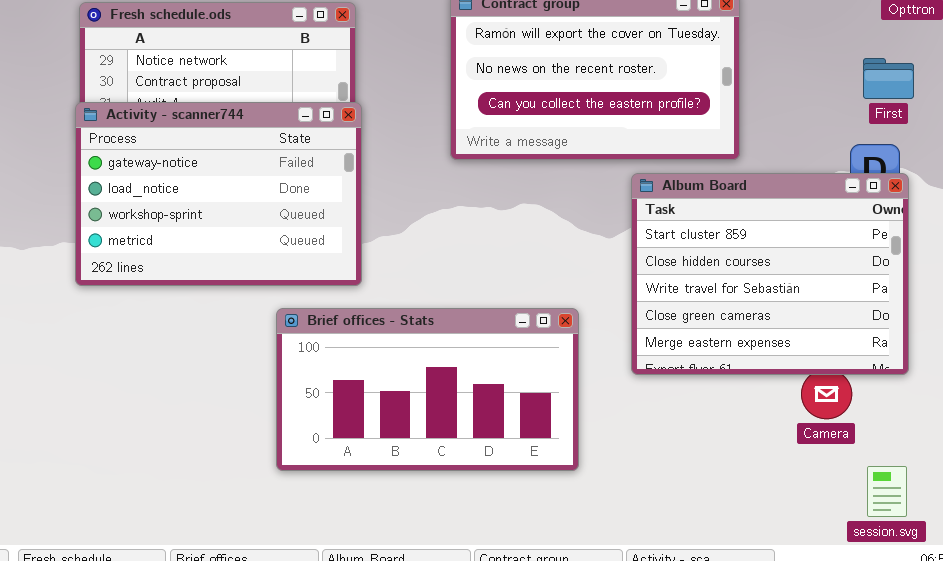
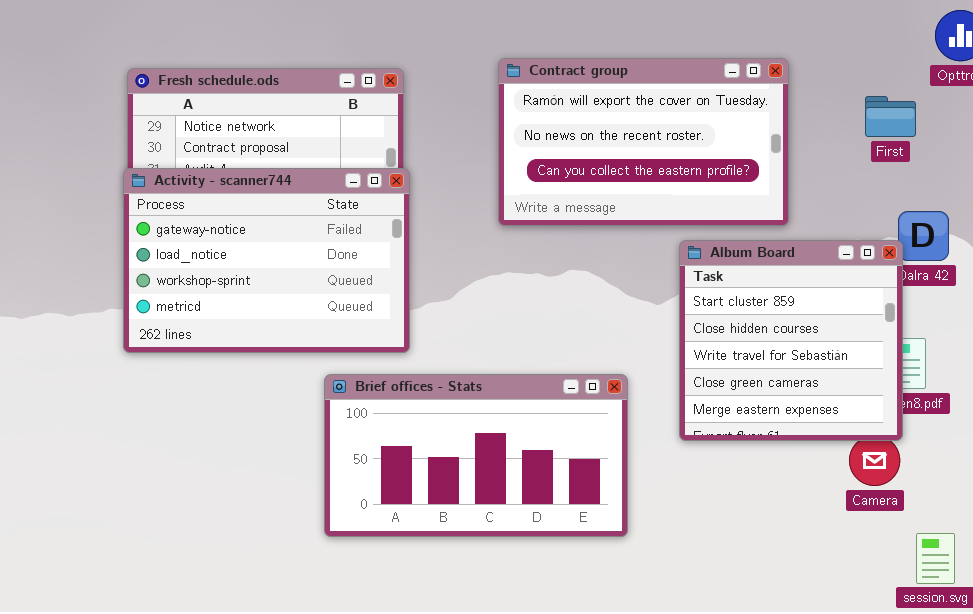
First: [863,58,914,99] -> [865,96,916,137], moved
Album Board: [631,173,909,375] -> [679,240,903,441], resized

